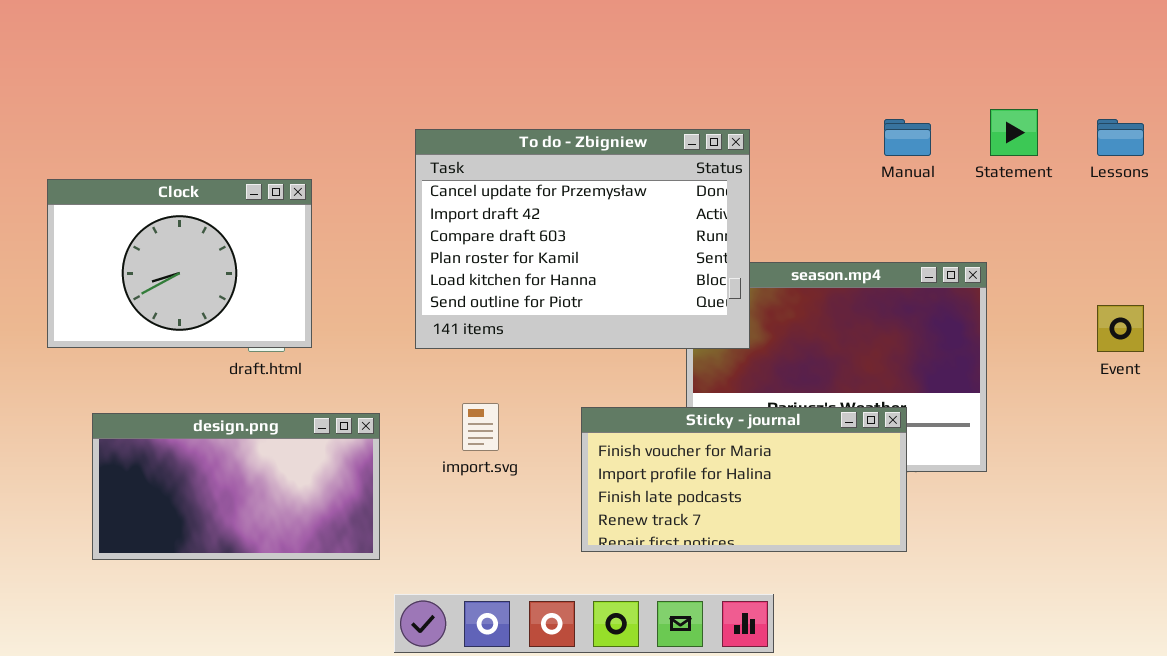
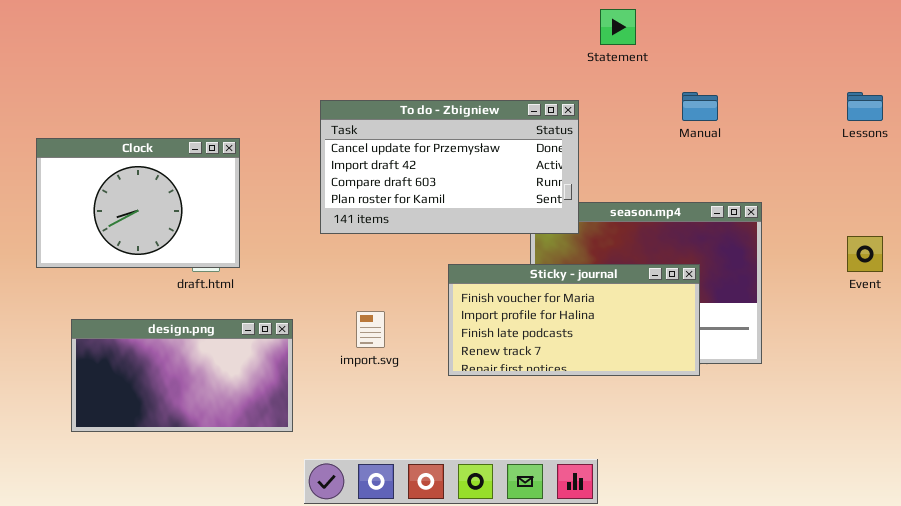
Statement: [990,109,1038,156] -> [600,9,636,45], moved
To do - Zbigniew: [415,129,750,349] -> [320,100,579,234], resized
Sticky - journal: [581,407,907,552] -> [448,264,700,376], moved

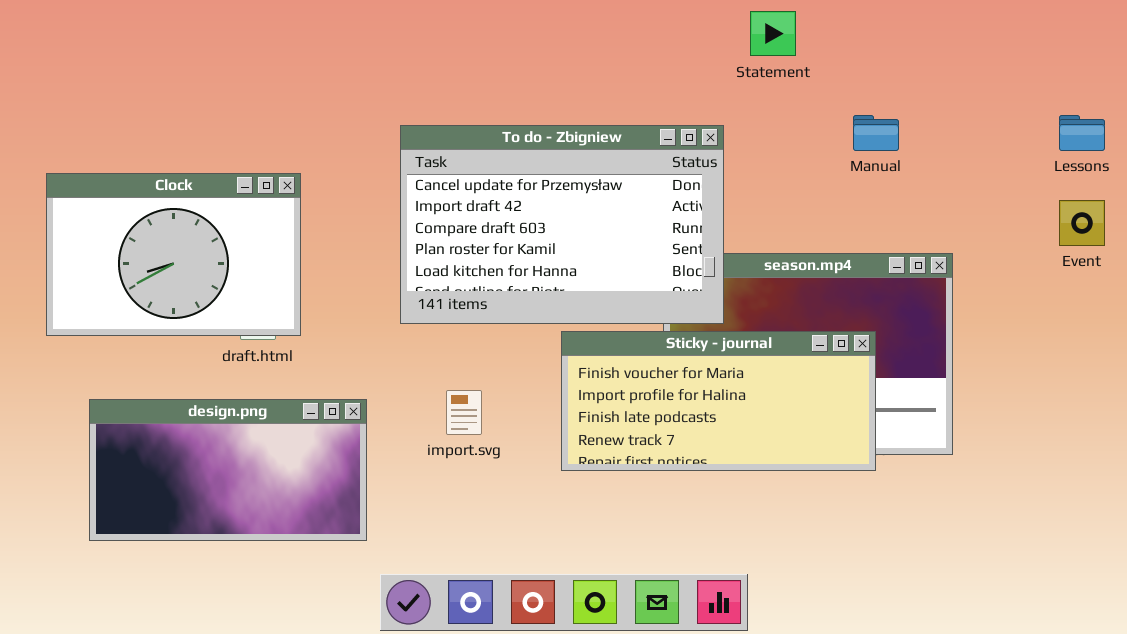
To do - Zbigniew: [320,100,579,234] -> [400,125,724,324], resized
Event: [847,236,883,272] -> [1059,200,1105,246], moved

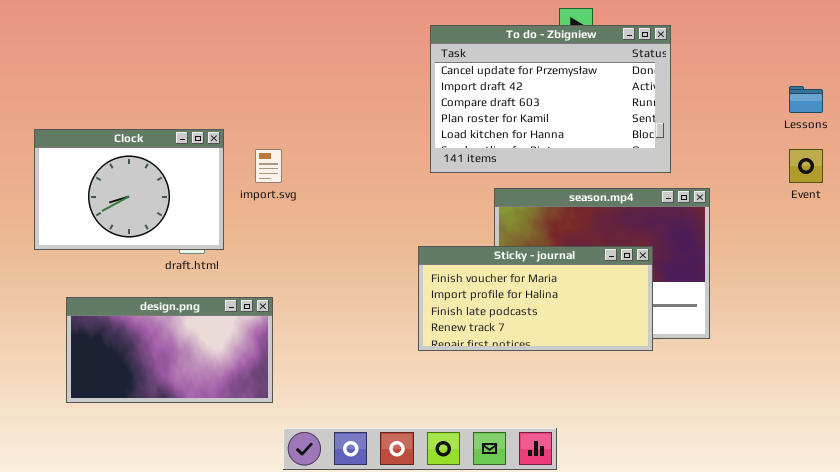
To do - Zbigniew: [400,125,724,324] -> [430,25,671,173], moved
import.svg: [446,390,482,435] -> [255,149,282,183], moved

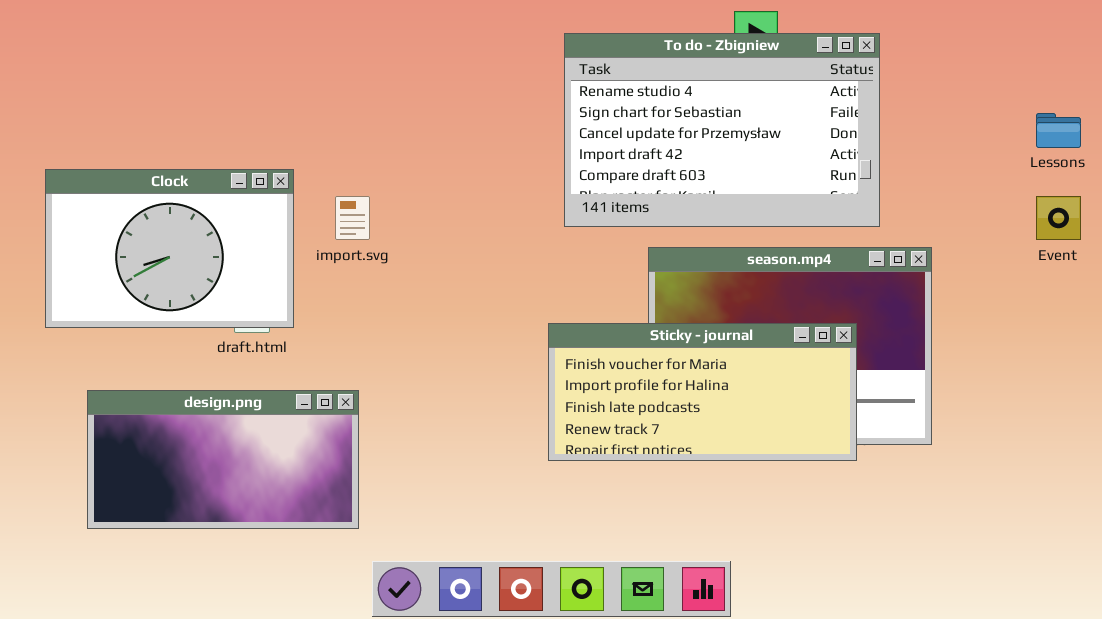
To do - Zbigniew: [430,25,671,173] -> [564,33,880,227], scrolled up 2 rows

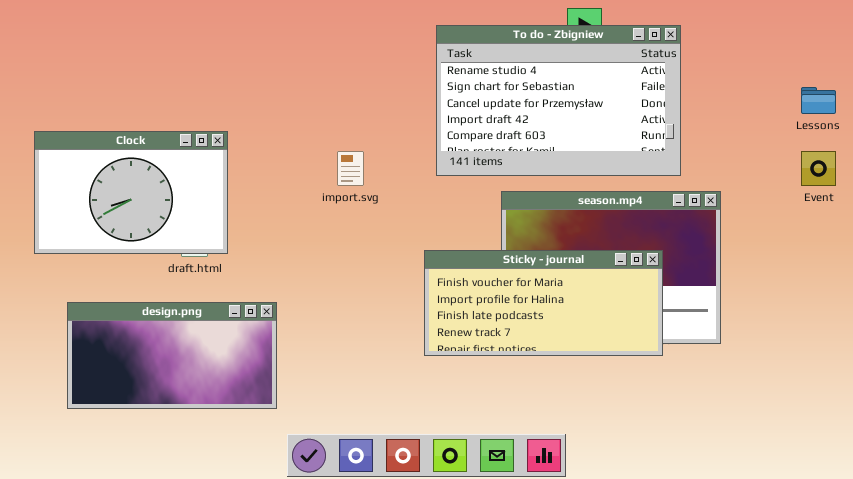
import.svg: [335,196,370,240] -> [337,151,364,186], moved

